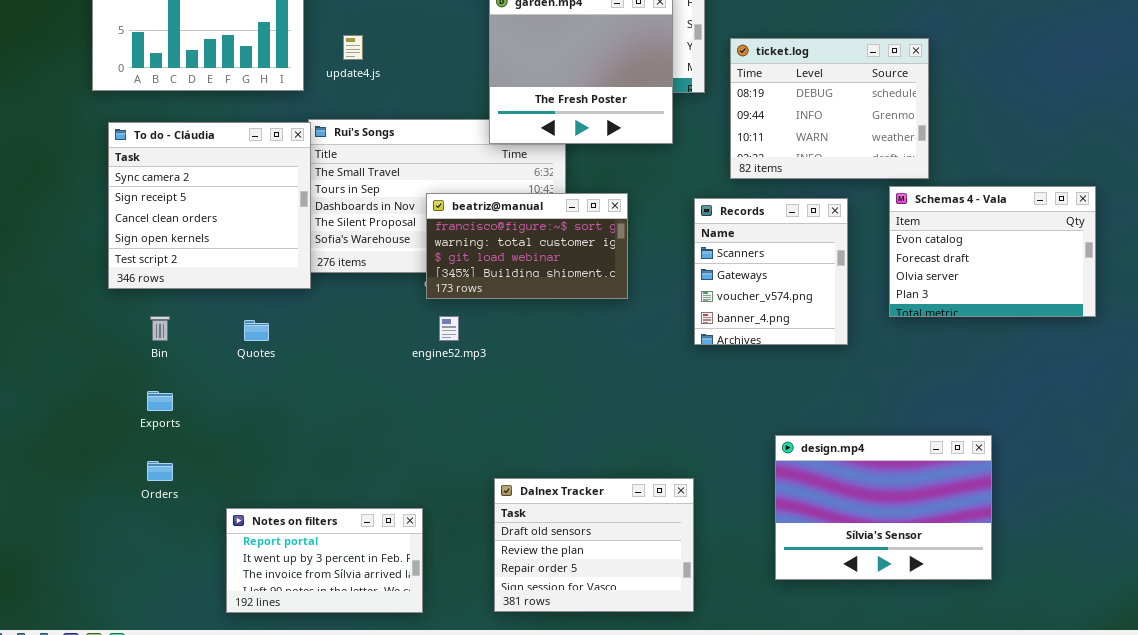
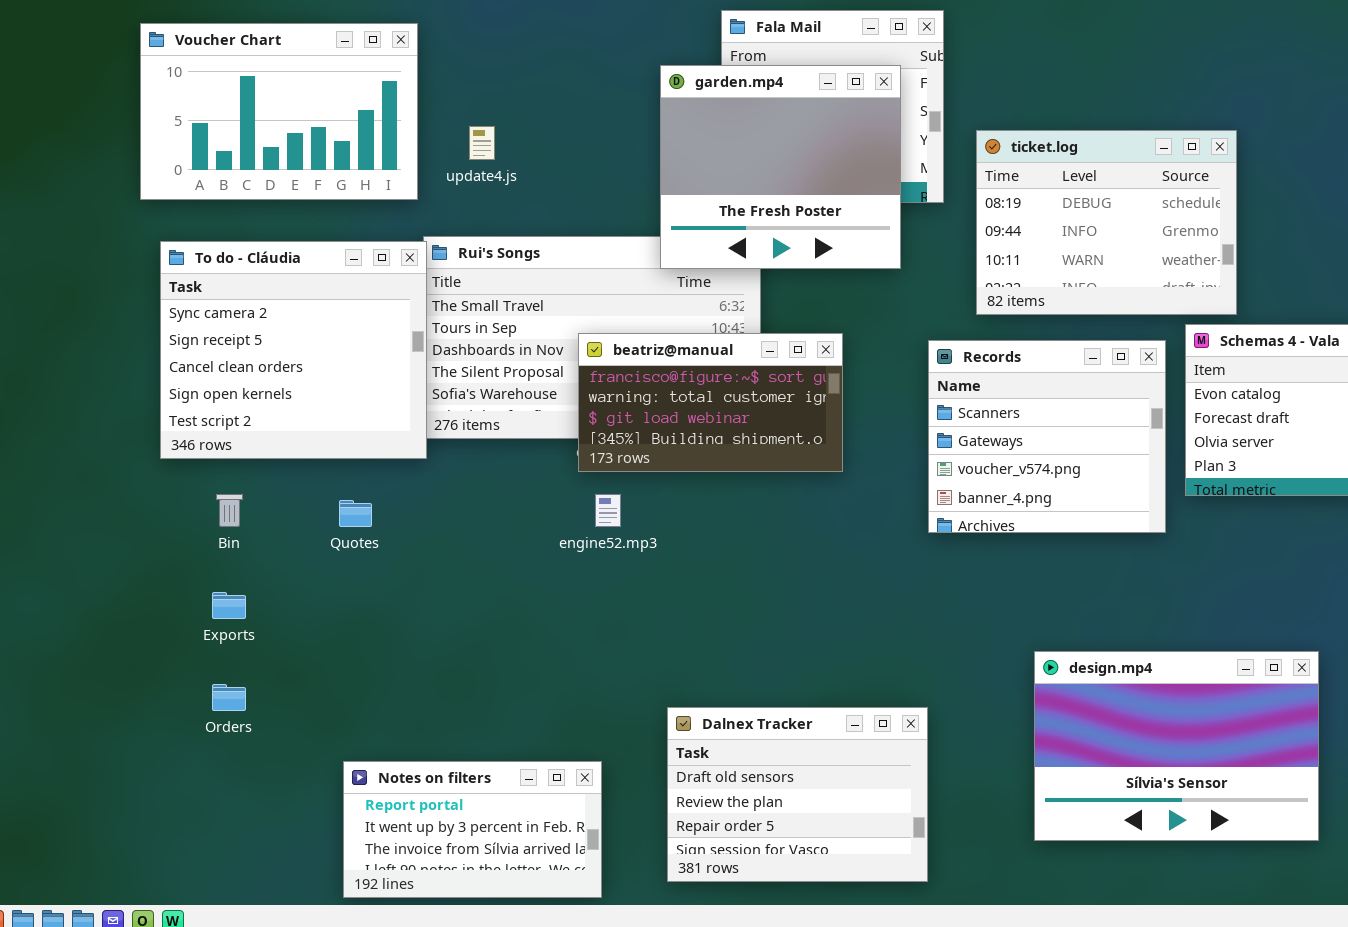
Records: [694,198,848,345] -> [928,340,1166,533], resized
Notes on filters: [226,508,423,613] -> [343,761,602,898], moved

